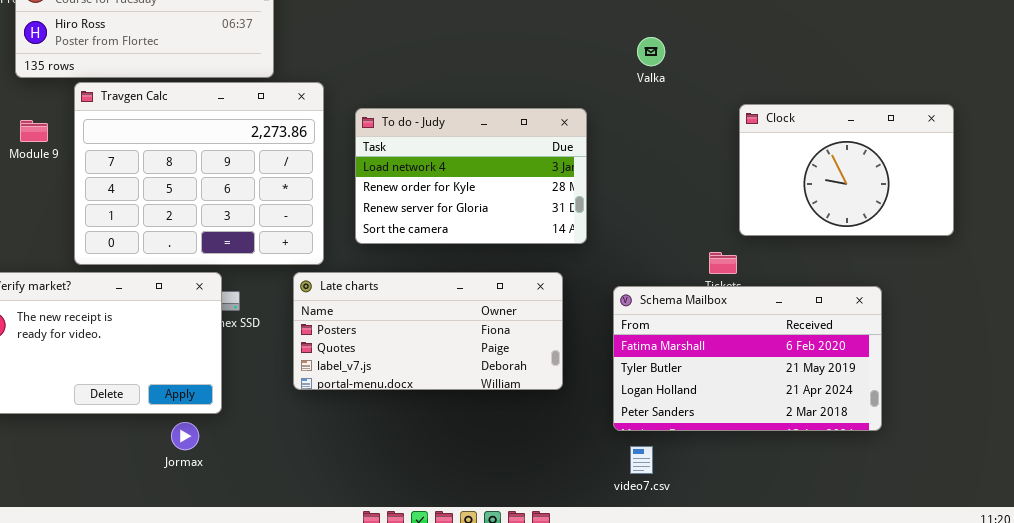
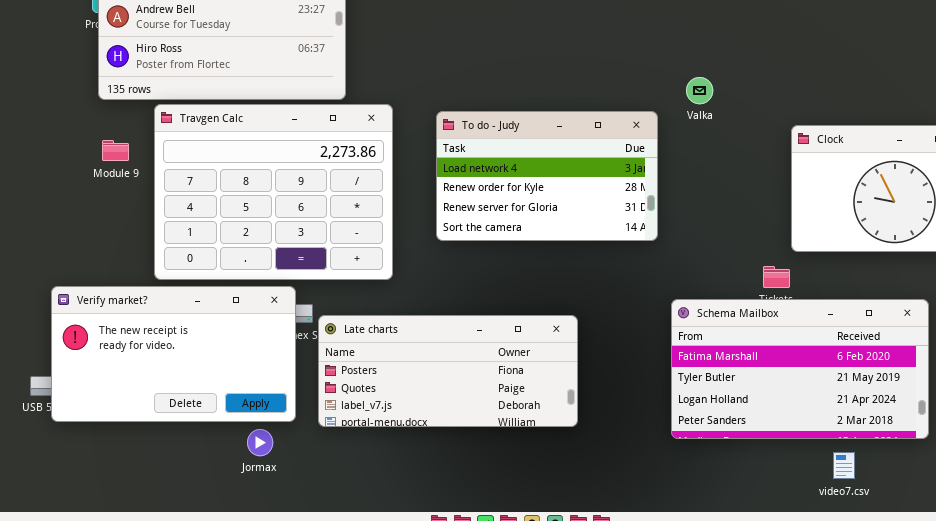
Valka: [637,37,665,66] -> [686,77,713,104], moved
To do - Judy: [355,108,587,244] -> [436,111,658,241], moved
Late charts: [293,272,563,390] -> [318,315,578,427], moved
video7.csv: [630,446,653,474] -> [833,452,855,479], moved

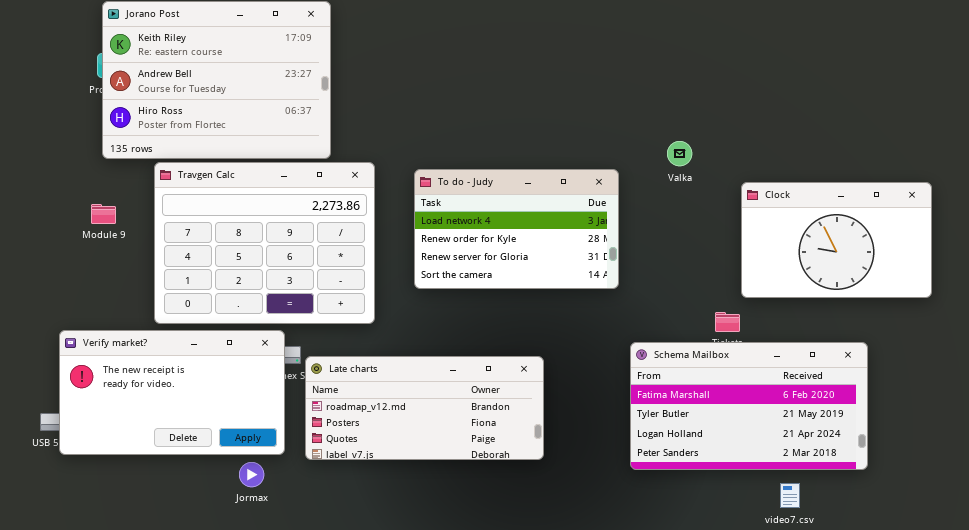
Valka: [686,77,713,104] -> [667,141,692,166], moved
Module 9: [102,140,129,161] -> [91,204,116,224], moved
Late charts: [318,315,578,427] -> [305,356,544,460], scrolled up 1 row

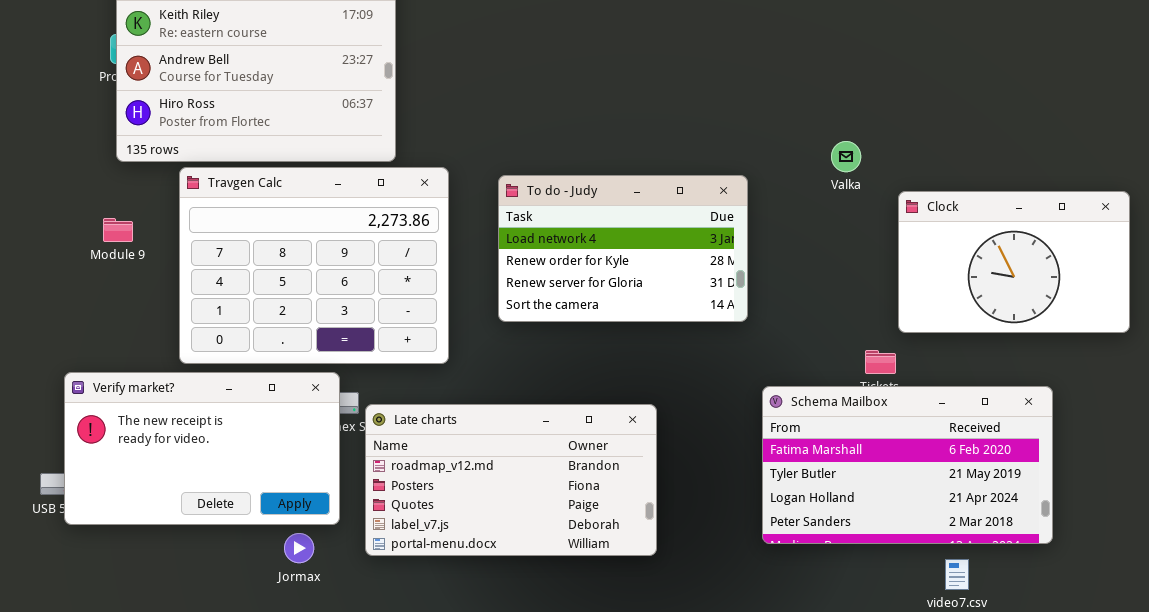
Valka: [667,141,692,166] -> [831,141,861,172], moved
Late charts: [305,356,544,460] -> [365,404,657,556], resized

